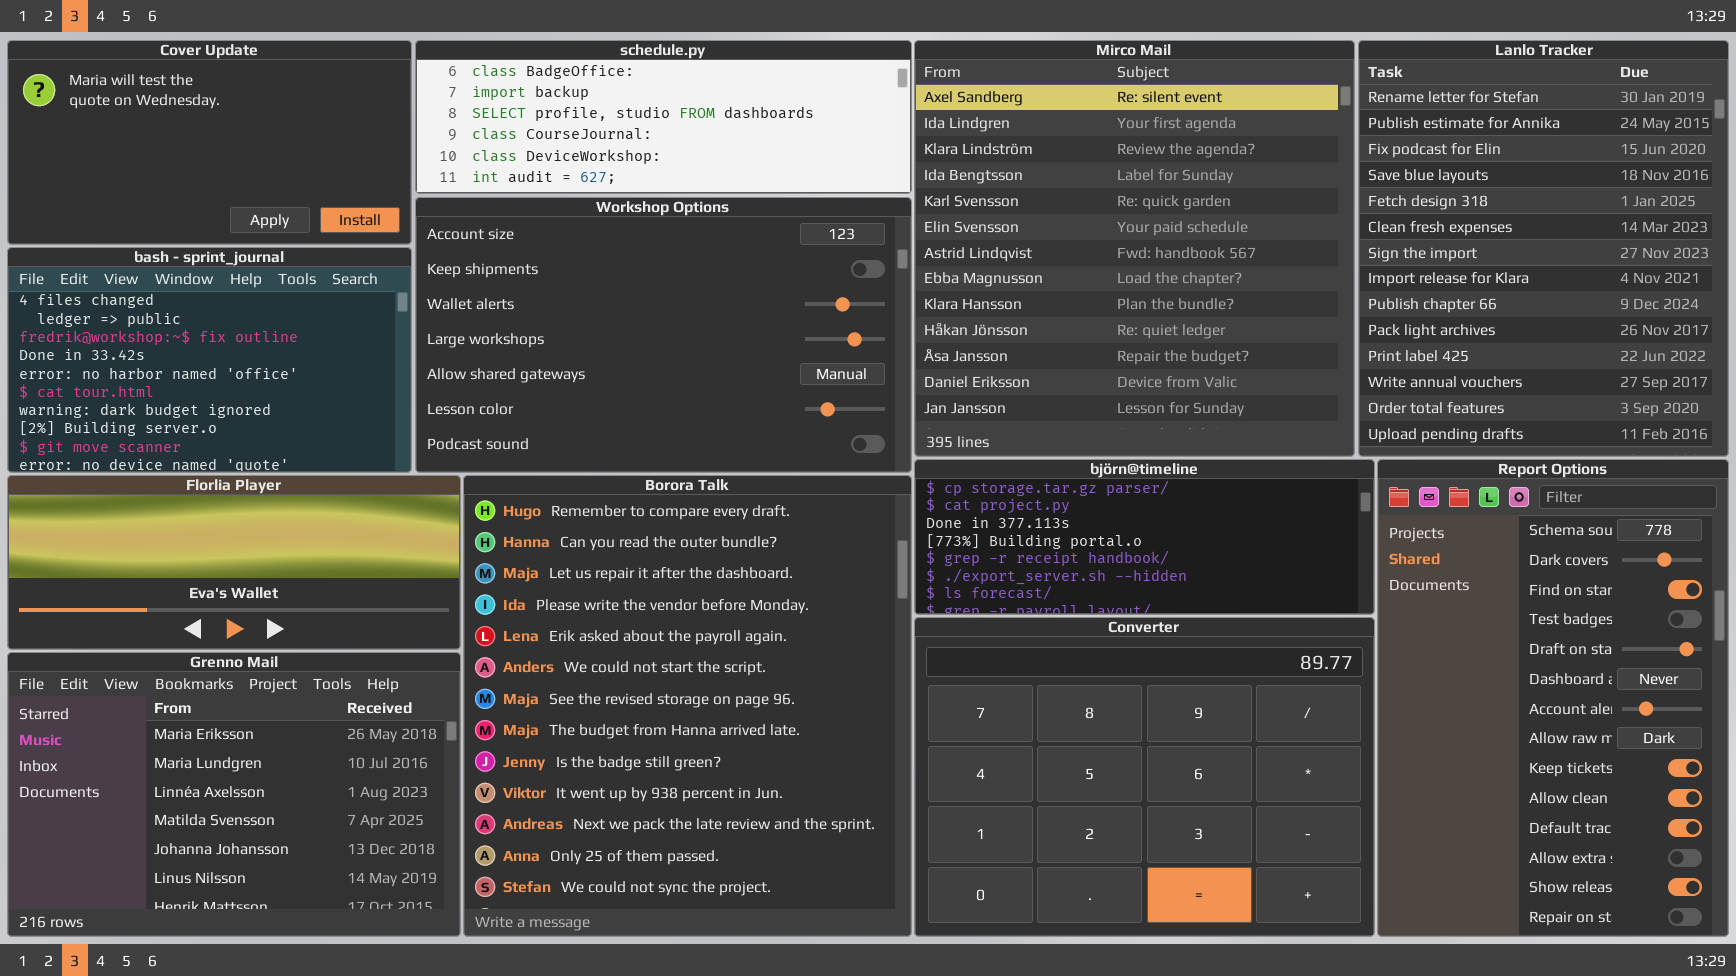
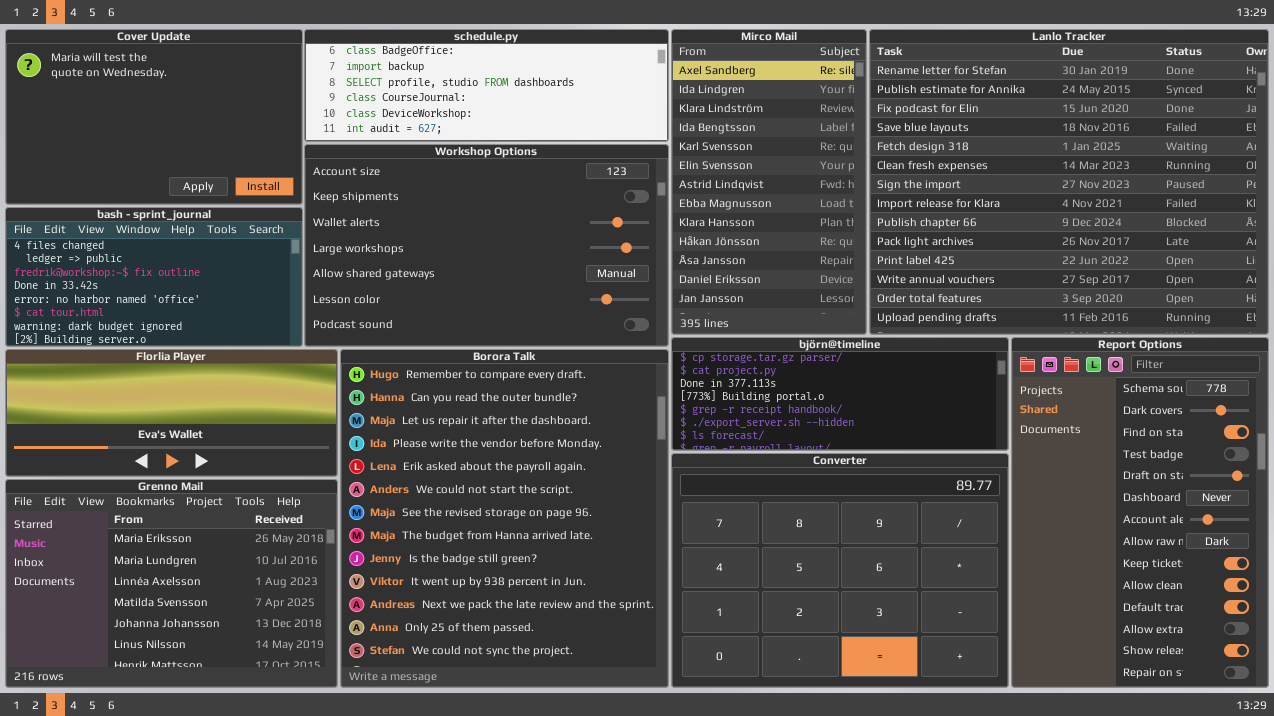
Cover Update: [7,40,412,245] -> [5,29,303,205], resized
Mirco Mail: [914,40,1355,457] -> [671,29,867,335], resized
Lanlo Tracker: [1358,40,1729,457] -> [869,29,1269,335], resized
bash - sprint_journal: [7,247,412,473] -> [5,207,303,347], resized

